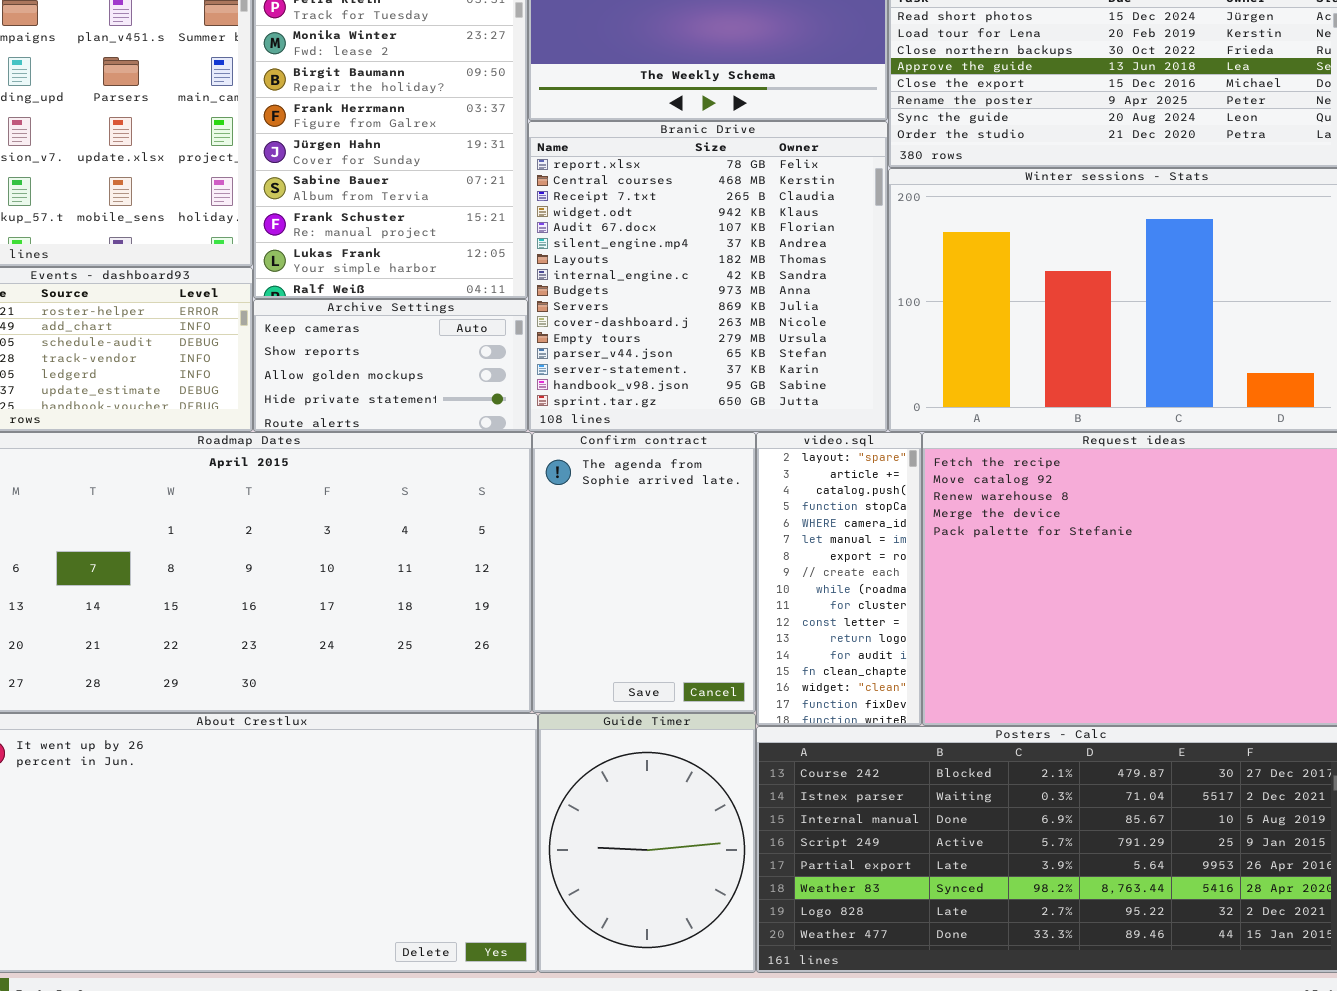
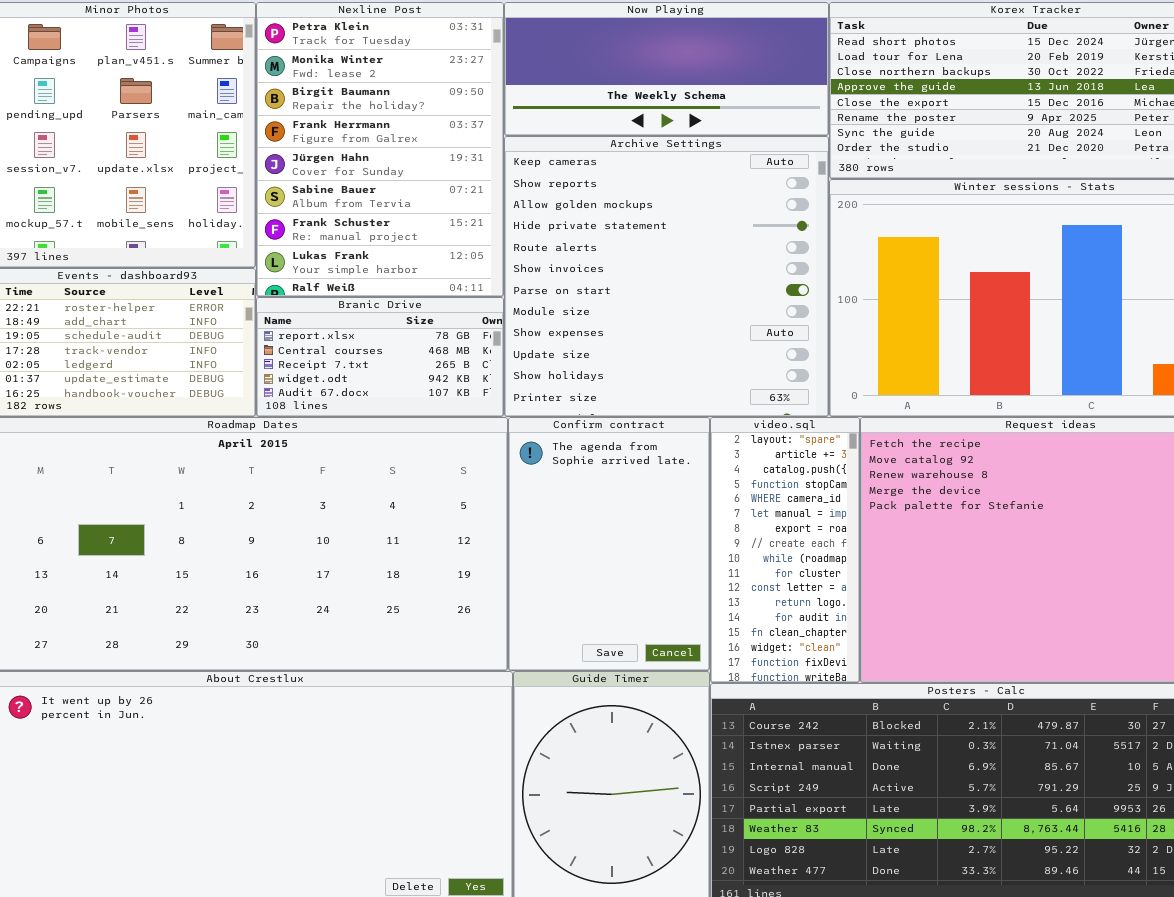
Branic Drive: [528,121,888,432] -> [256,297,504,417], moved, resized
Archive Settings: [253,299,528,432] -> [504,136,829,417], moved, resized

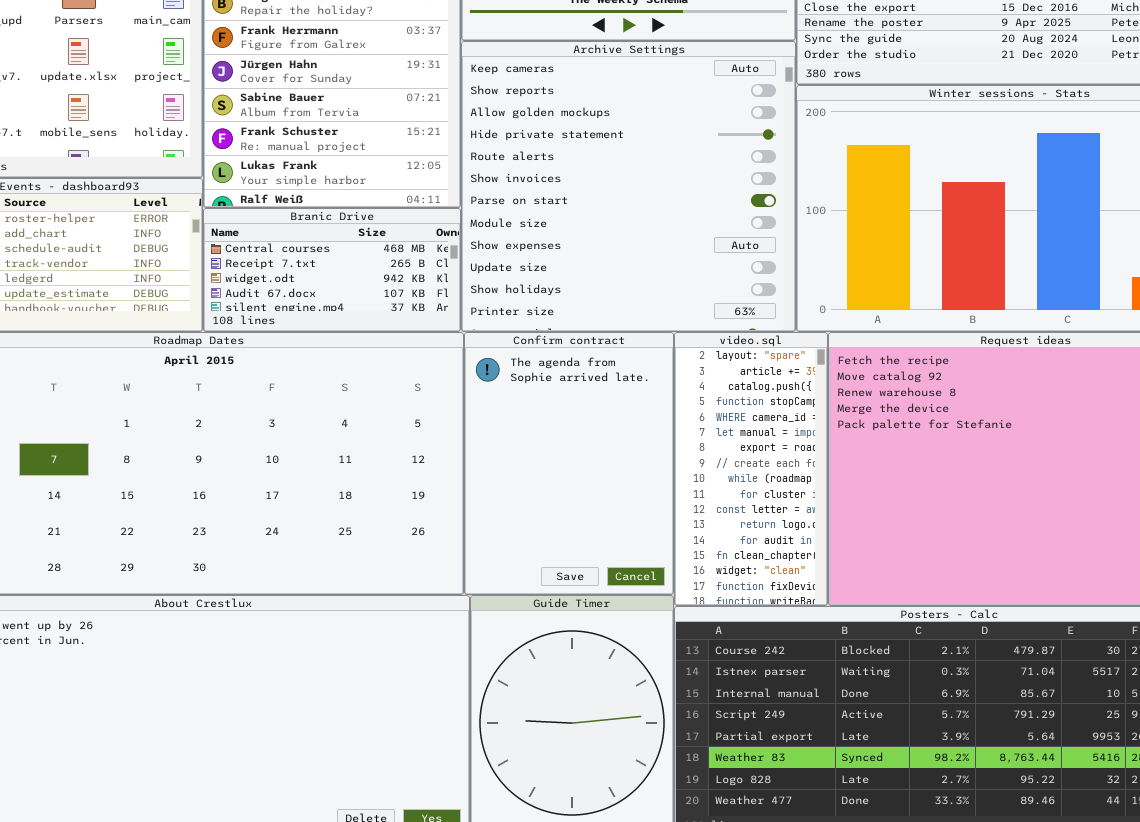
Branic Drive: [256,297,504,417] -> [203,208,461,332], scrolled down 1 row

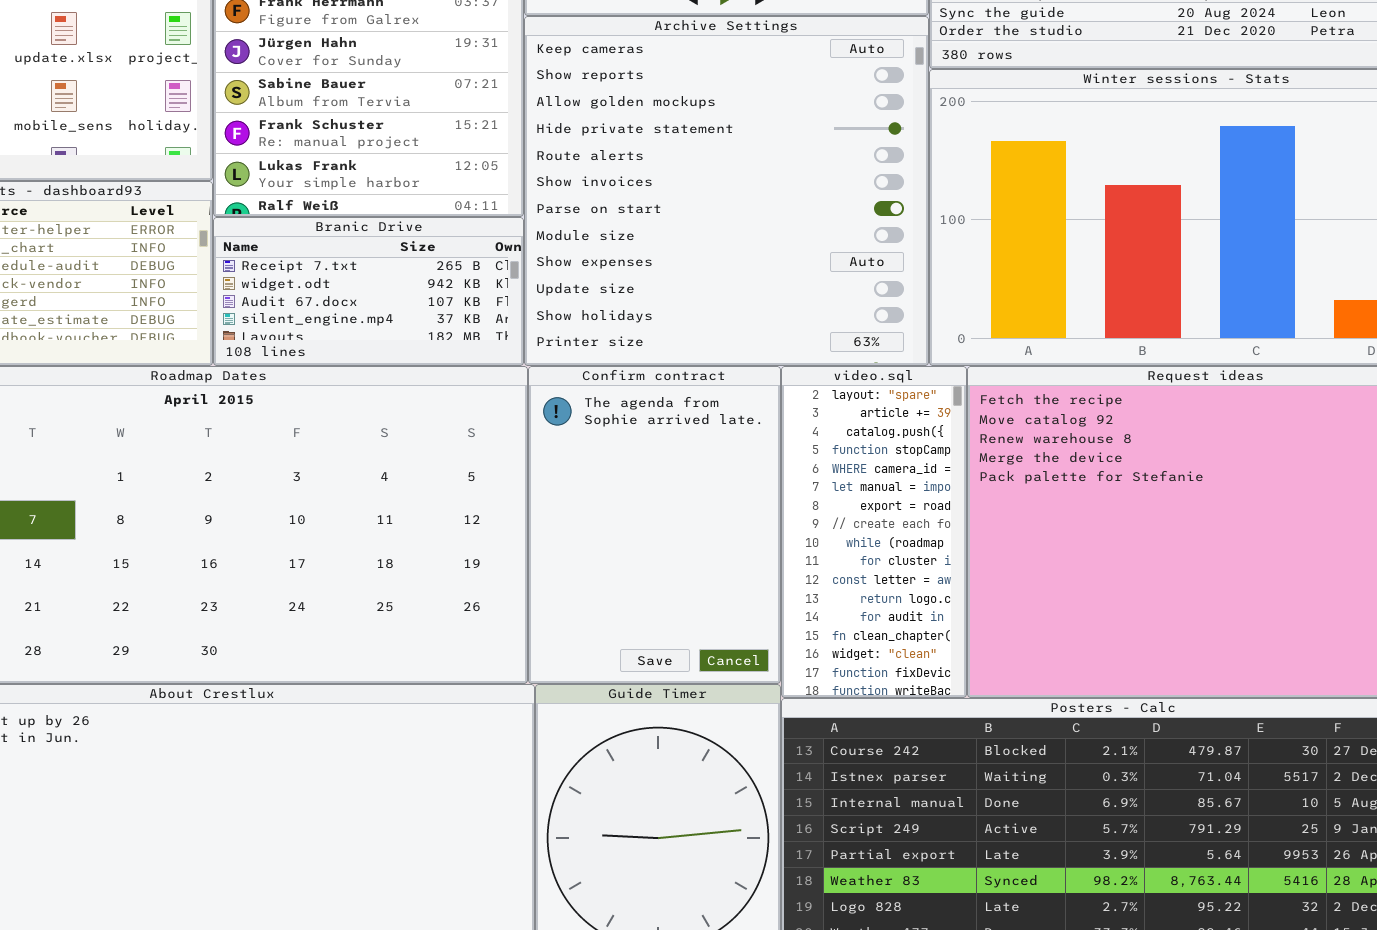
Branic Drive: [203,208,461,332] -> [213,217,524,366], scrolled down 1 row

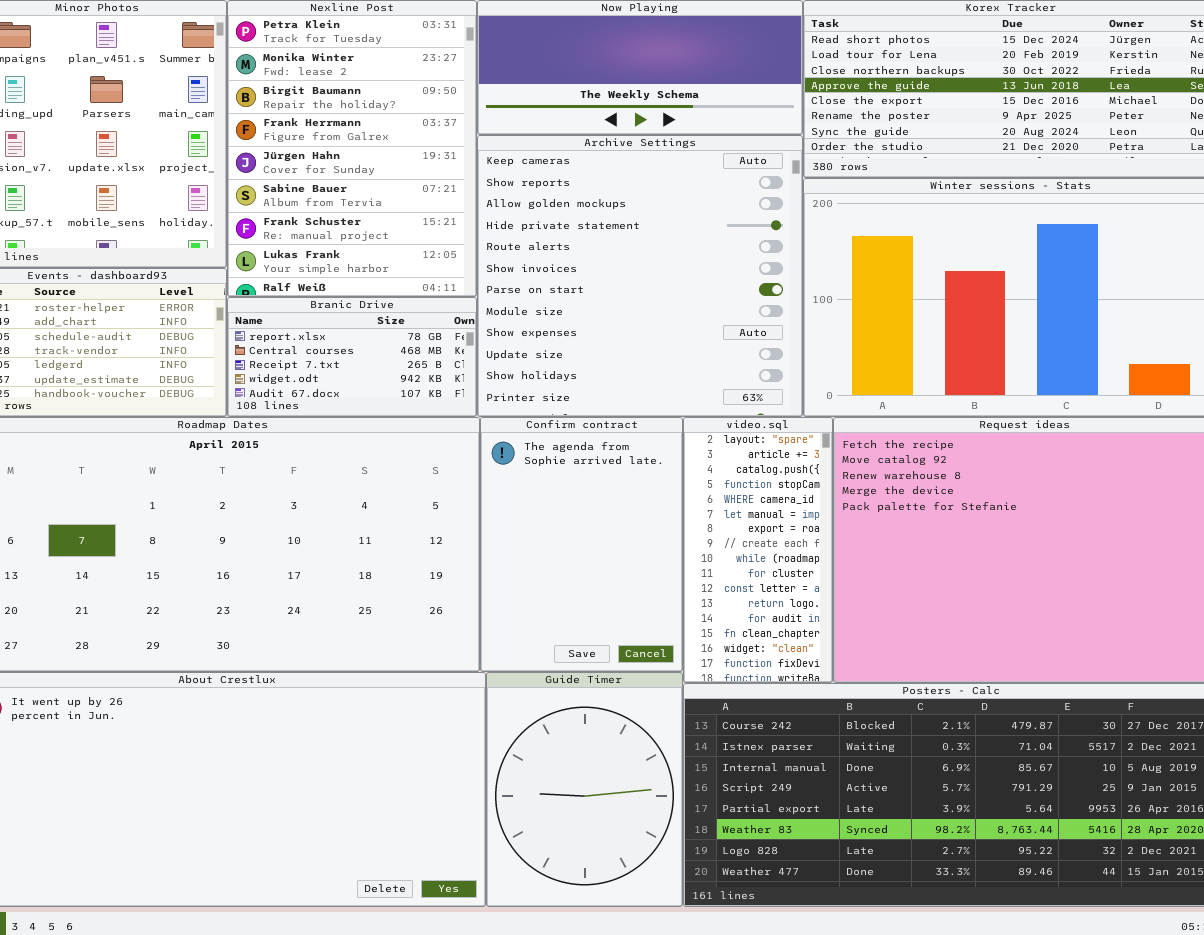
Branic Drive: [213,217,524,366] -> [227,297,477,417], scrolled up 2 rows

